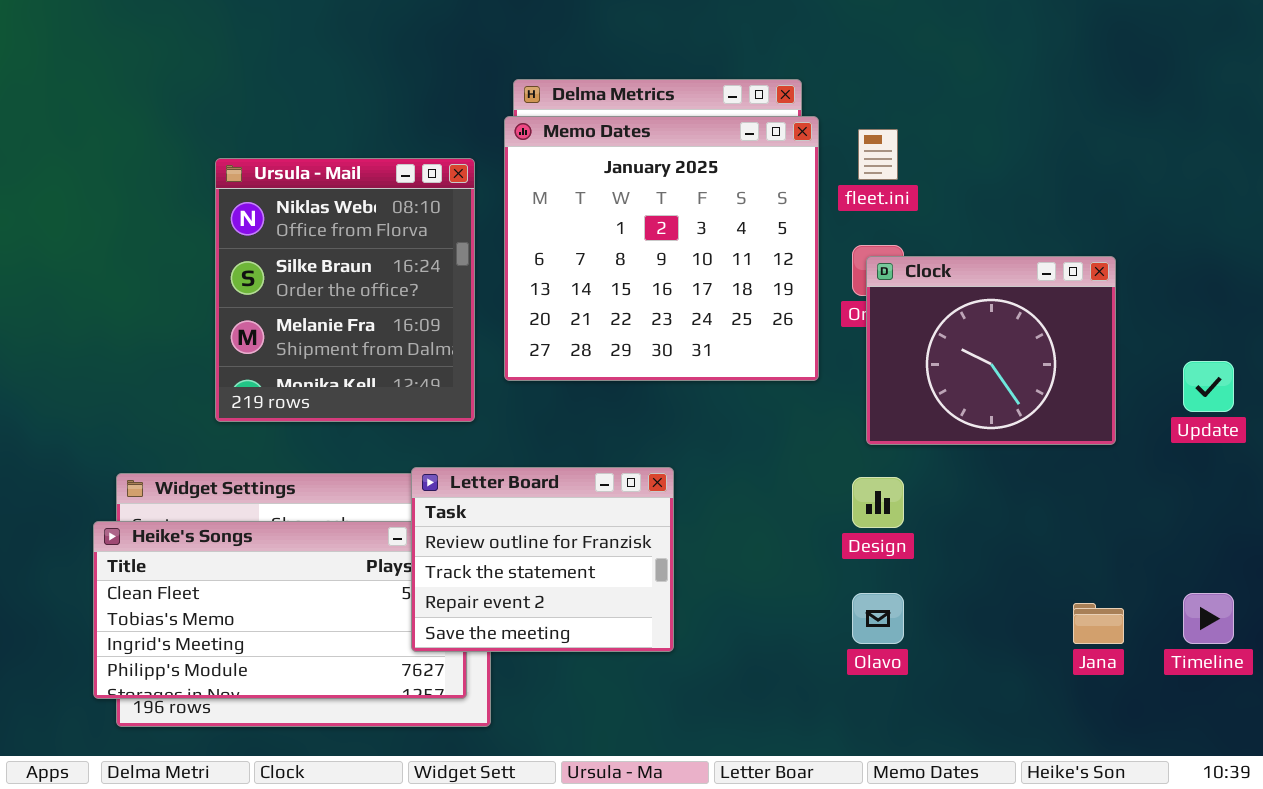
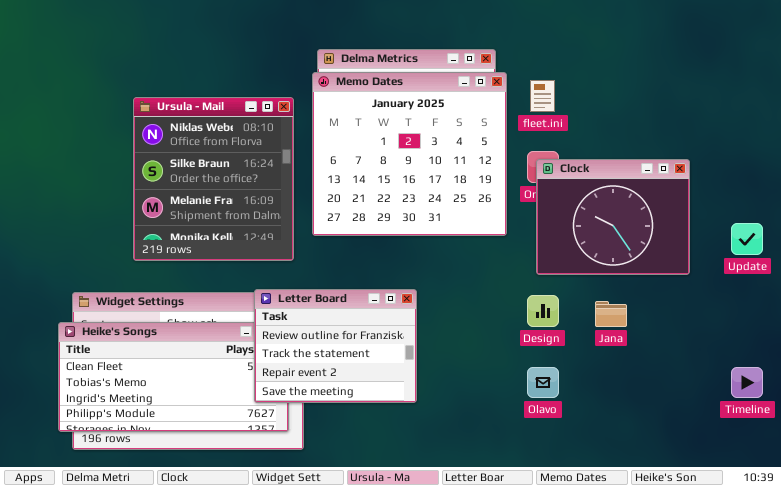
Jana: [1073,603,1124,644] -> [595,301,627,327], moved

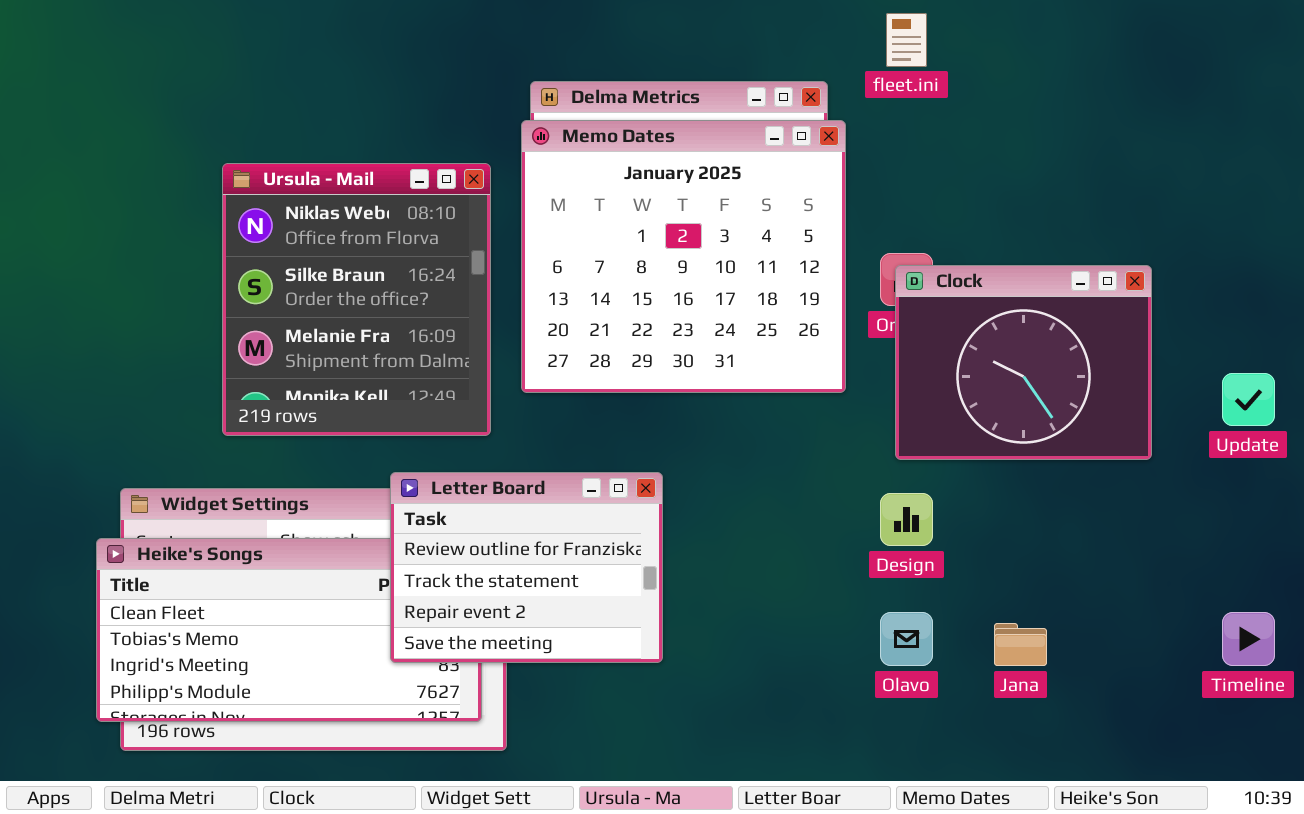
fleet.ini: [530,80,555,112] -> [886,13,927,67], moved
Letter Board: [254,289,417,403] -> [390,472,663,663], moved
Jana: [595,301,627,327] -> [994,623,1047,666], moved

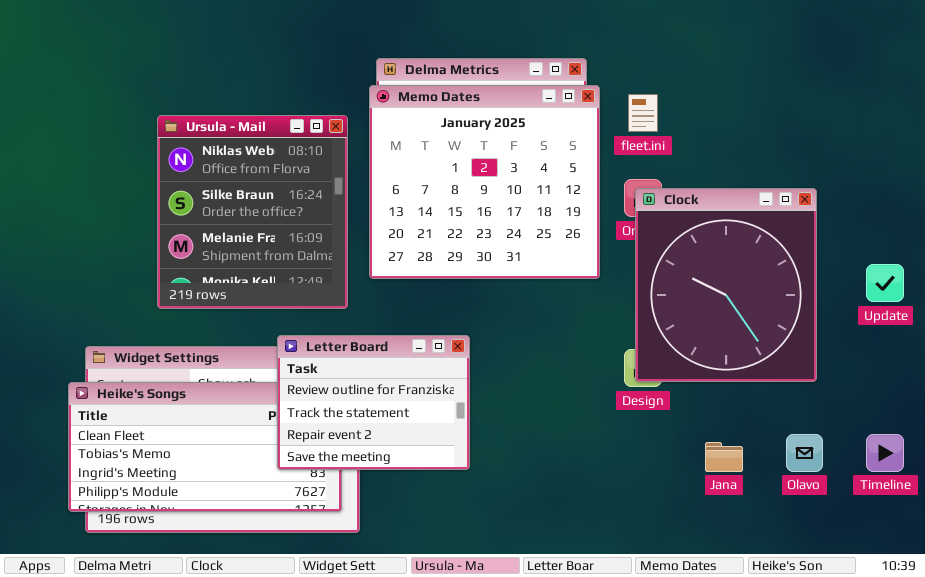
fleet.ini: [886,13,927,67] -> [628,94,658,132], moved
Clock: [895,265,1152,460] -> [635,188,817,382], resized
Olavo: [880,612,933,666] -> [786,434,823,472], moved

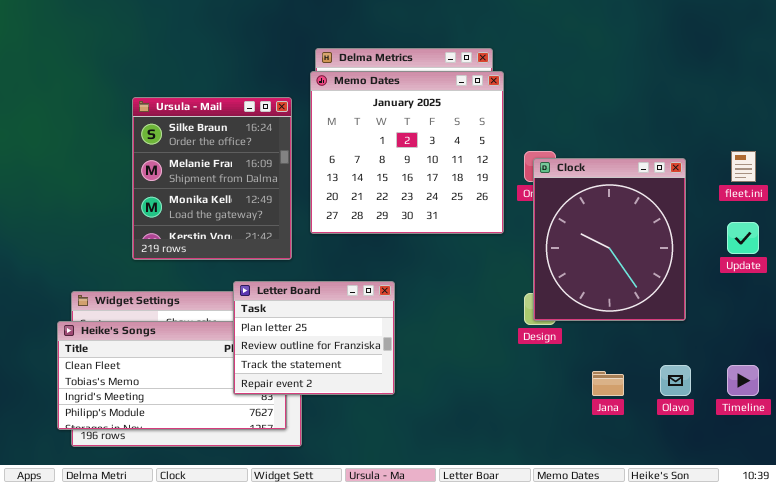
fleet.ini: [628,94,658,132] -> [731,151,756,182], moved
Ursula - Mail: [157,115,348,309] -> [132,97,292,260], scrolled down 1 row
Letter Board: [277,335,470,470] -> [233,281,395,395], scrolled up 1 row

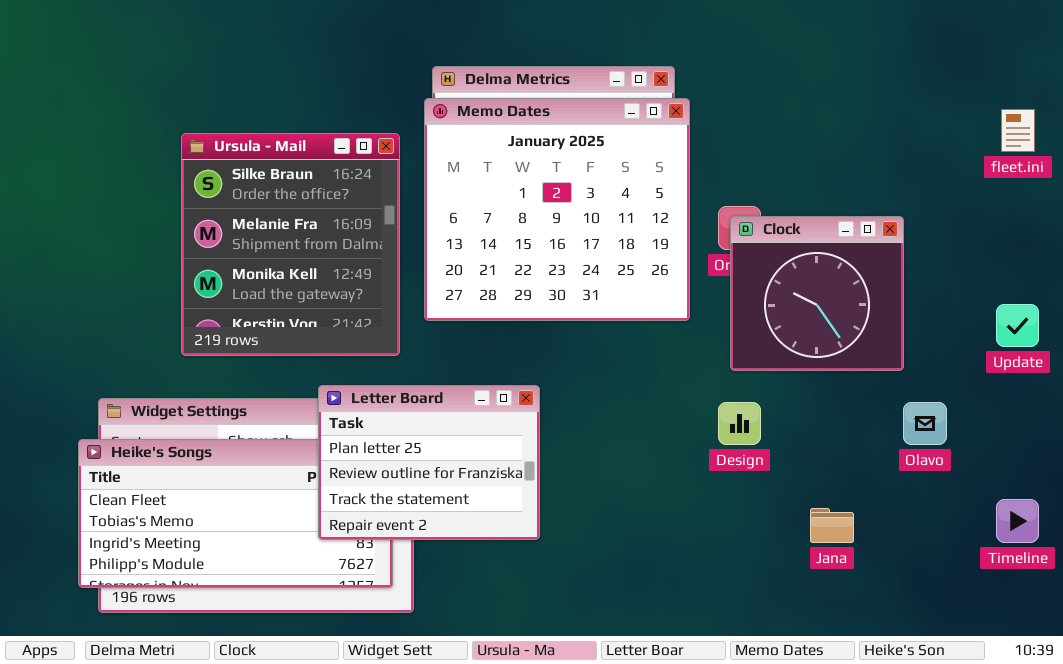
fleet.ini: [731,151,756,182] -> [1001,109,1035,152], moved
Clock: [533,158,686,321] -> [730,216,904,371], resized
Olavo: [660,365,691,396] -> [903,402,947,445], moved

